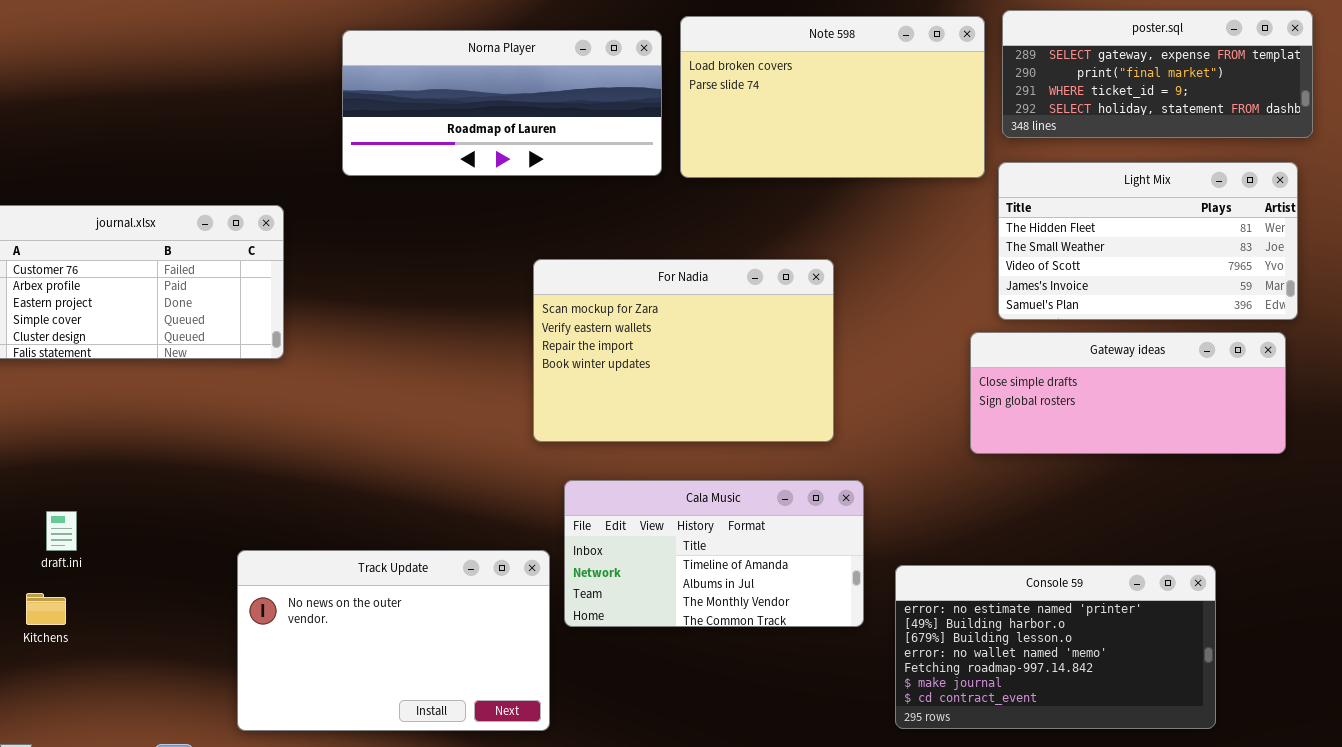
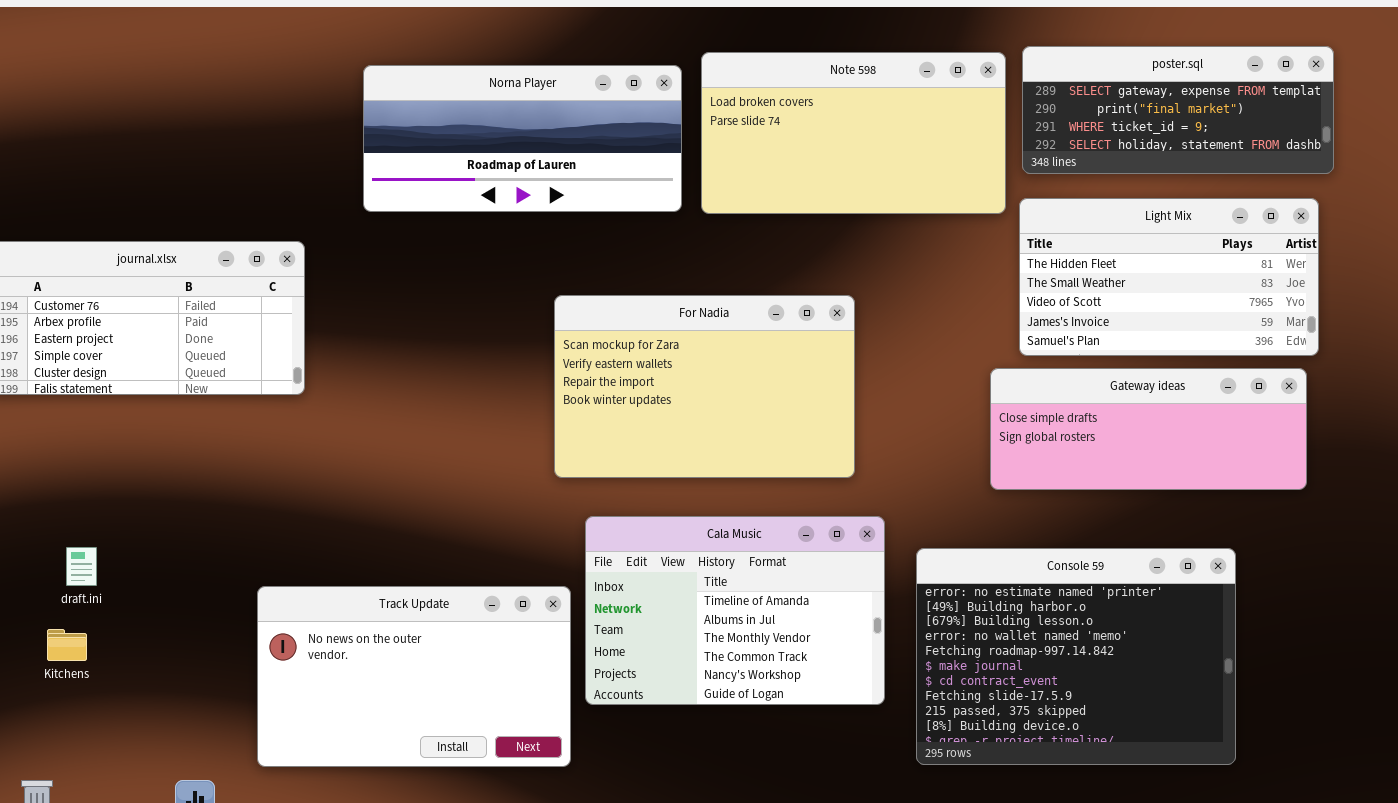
Cala Music: [564,480,864,627] -> [585,516,885,705], resized
Console 59: [895,565,1216,729] -> [916,548,1236,765], resized

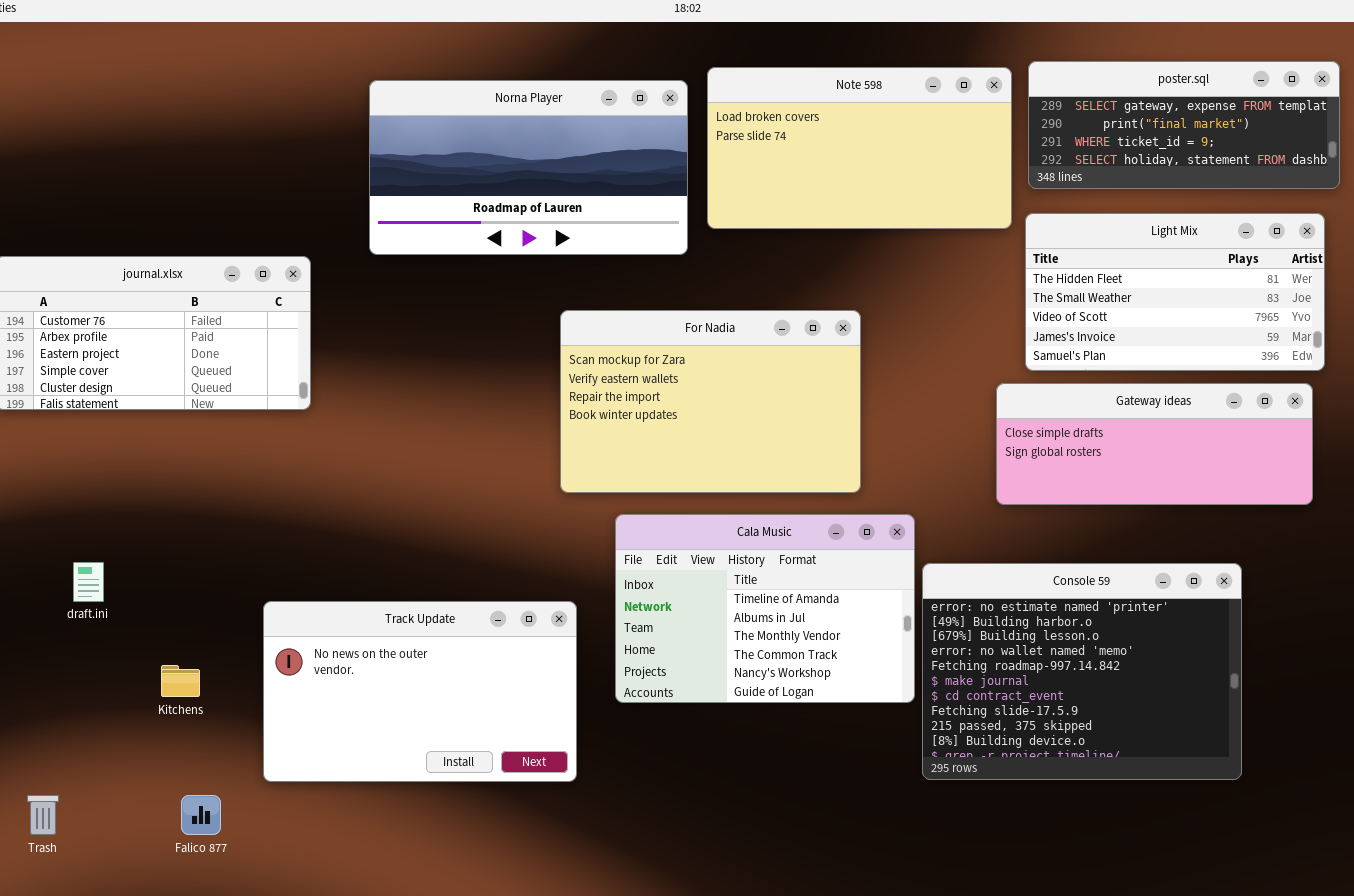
Norna Player: [363,65,682,212] -> [369,80,688,255], resized
Cala Music: [585,516,885,705] -> [615,514,915,703], moved
Kitchens: [47,629,87,661] -> [161,665,200,697], moved

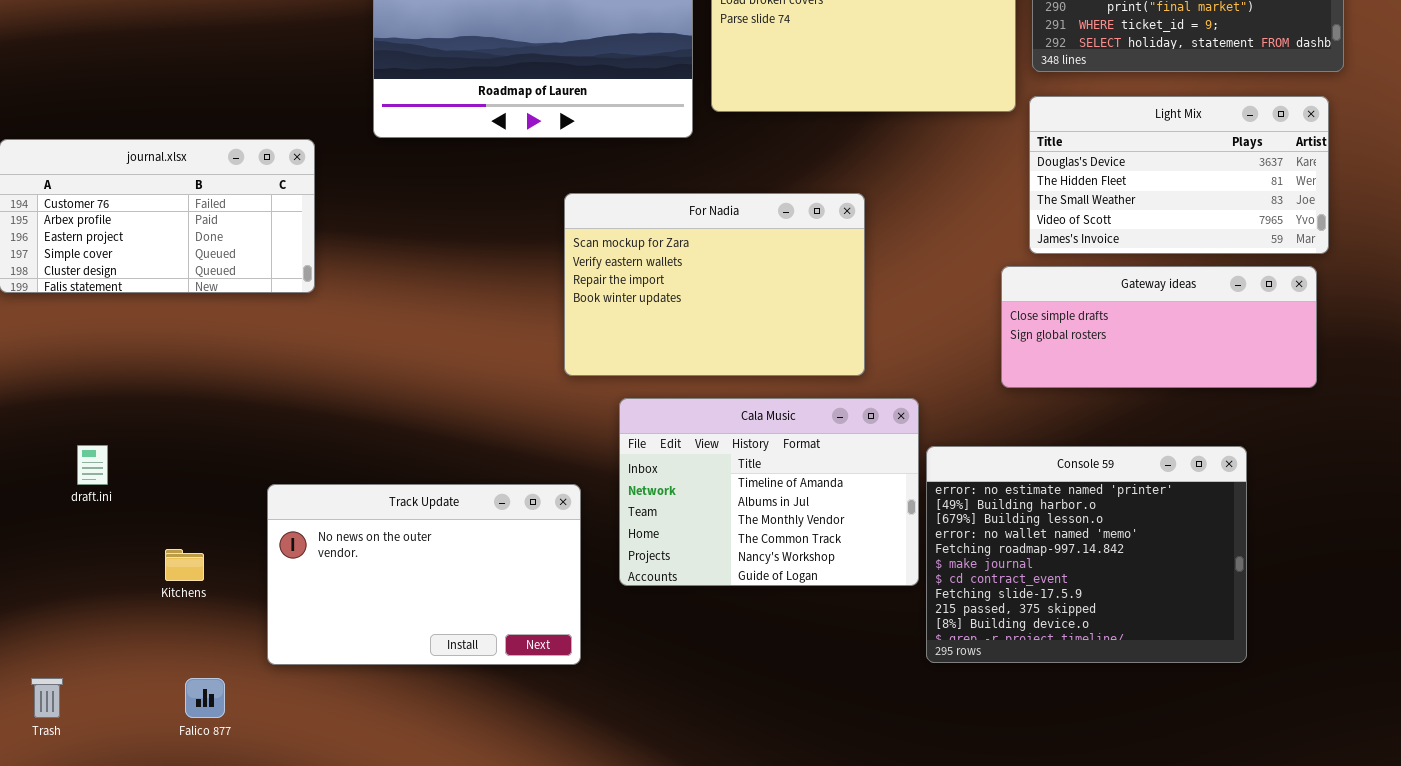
Light Mix: [1025,213,1325,371] -> [1029,96,1329,254], scrolled up 1 row

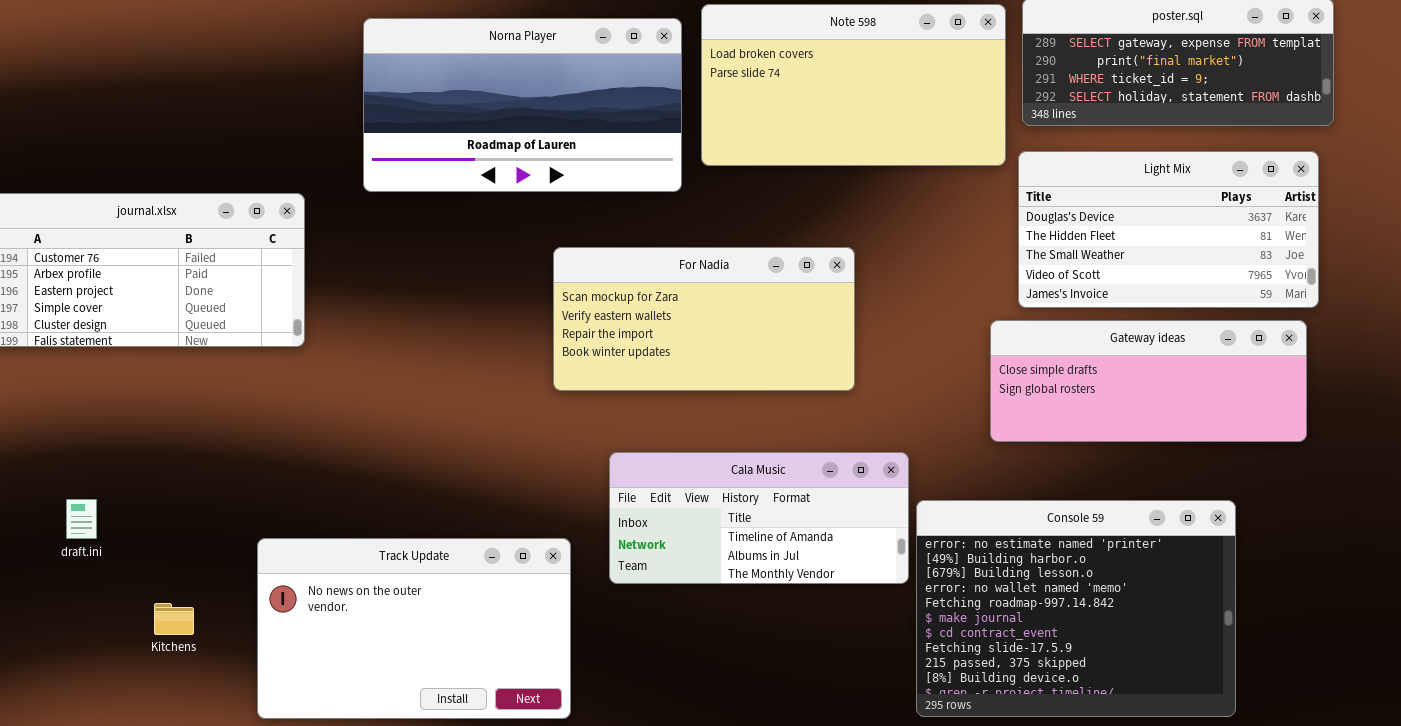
For Nadia: [564,193,865,376] -> [553,247,855,391], resized
Cala Music: [619,398,919,586] -> [609,452,909,584], resized

